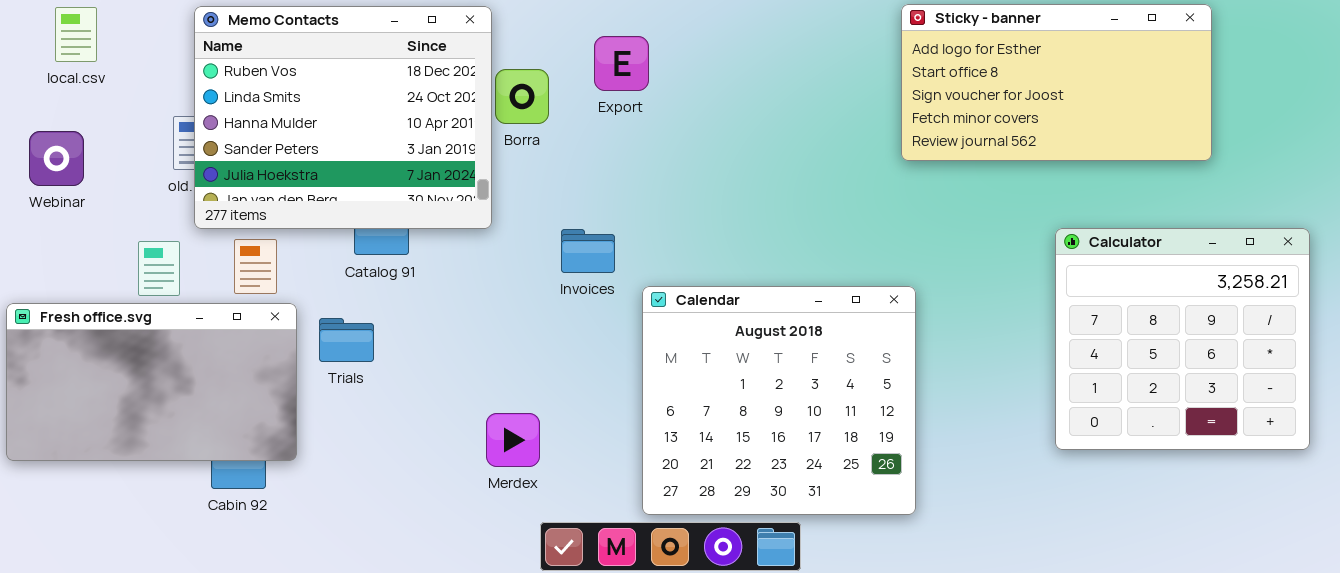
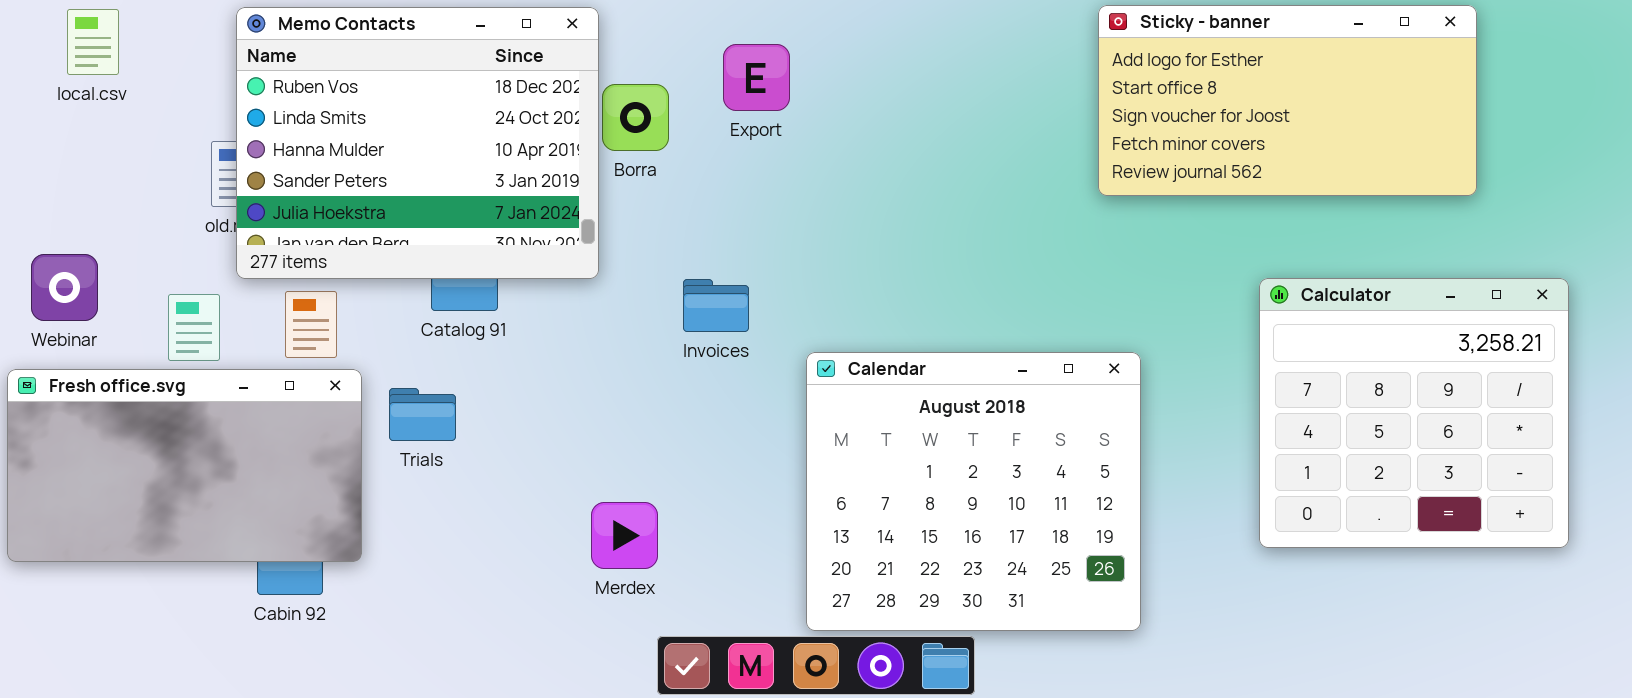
Webinar: [29,131,84,186] -> [31,254,98,321], moved
Calculator: [1055,228,1310,450] -> [1259,278,1569,548], moved
Calendar: [642,286,916,515] -> [806,352,1141,631], moved

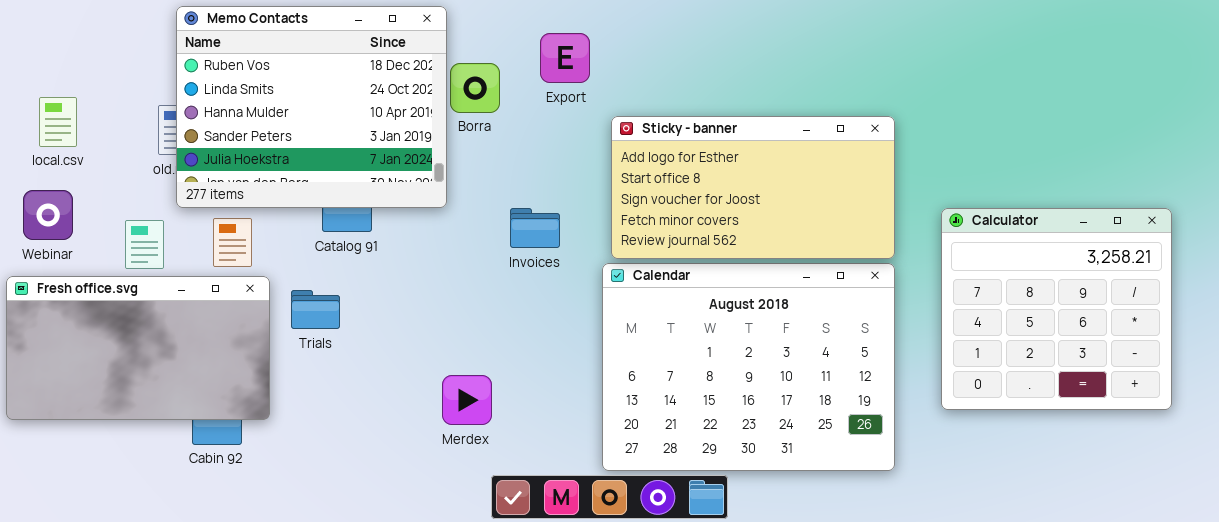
Sticky - banner: [1098,5,1477,196] -> [611,116,895,259], moved
local.csv: [67,9,119,75] -> [39,97,77,147], moved
Calendar: [806,352,1141,631] -> [602,263,895,471], resized

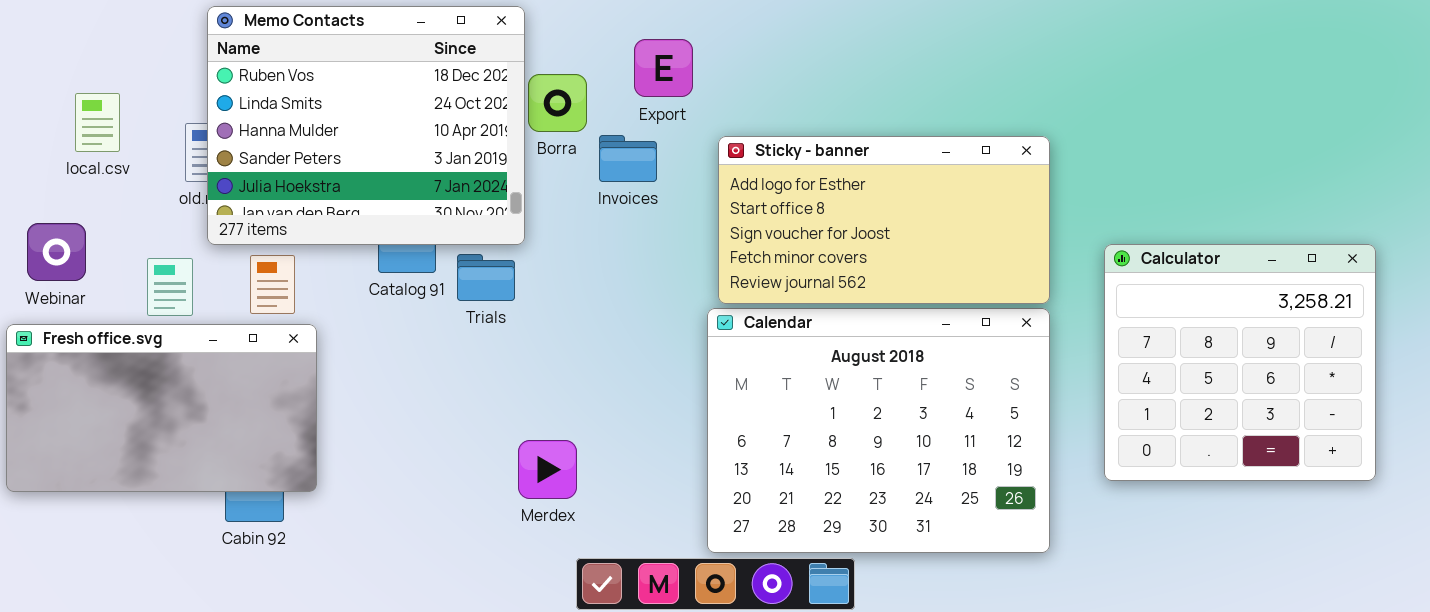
local.csv: [39,97,77,147] -> [75,93,120,152], moved
Invoices: [510,208,560,248] -> [599,135,657,182], moved
Trials: [291,290,340,329] -> [457,254,515,301], moved

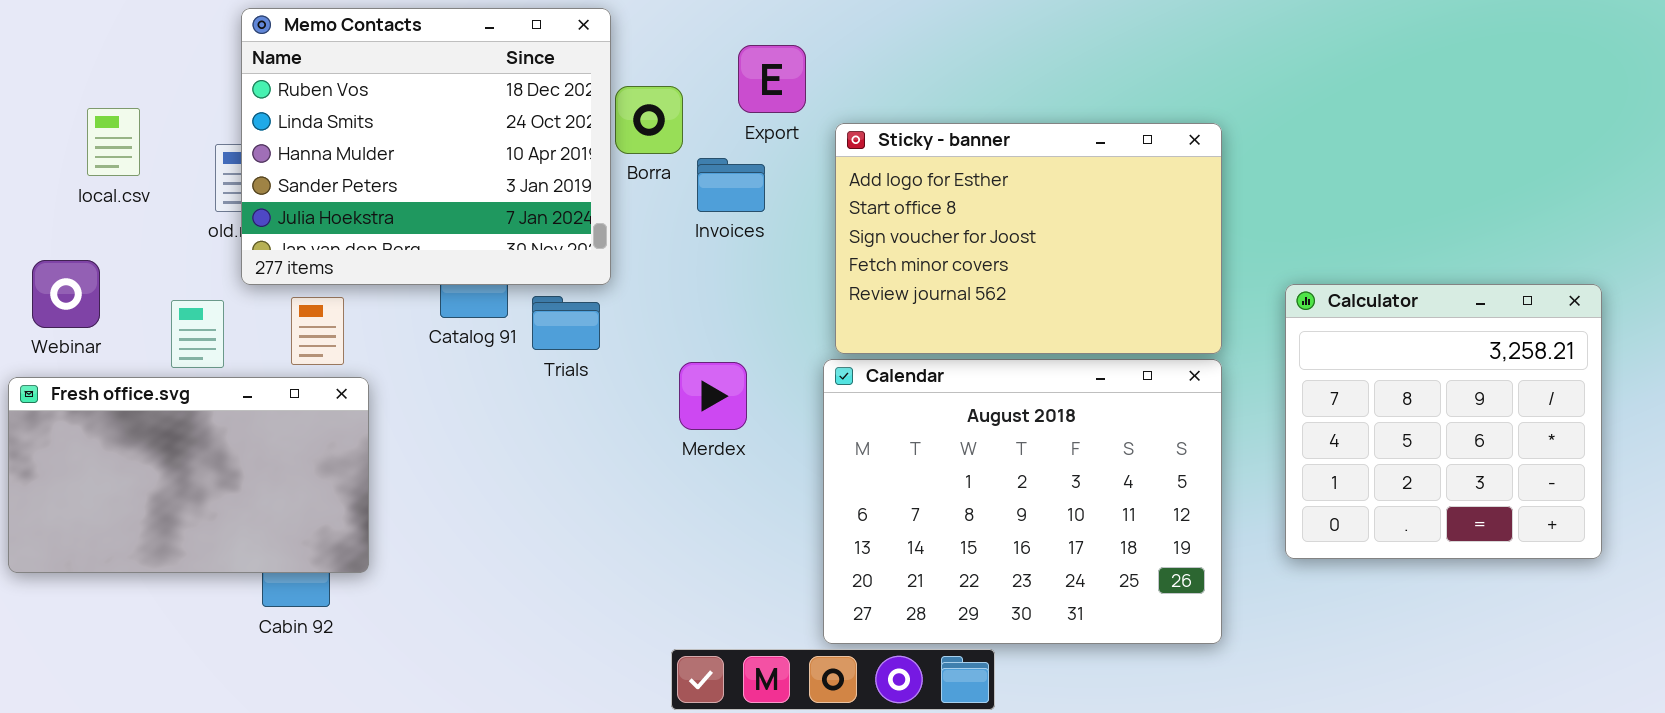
Sticky - banner: [718,136,1050,304] -> [835,123,1222,354], resized
Merdex: [518,440,577,499] -> [679,362,747,430], moved

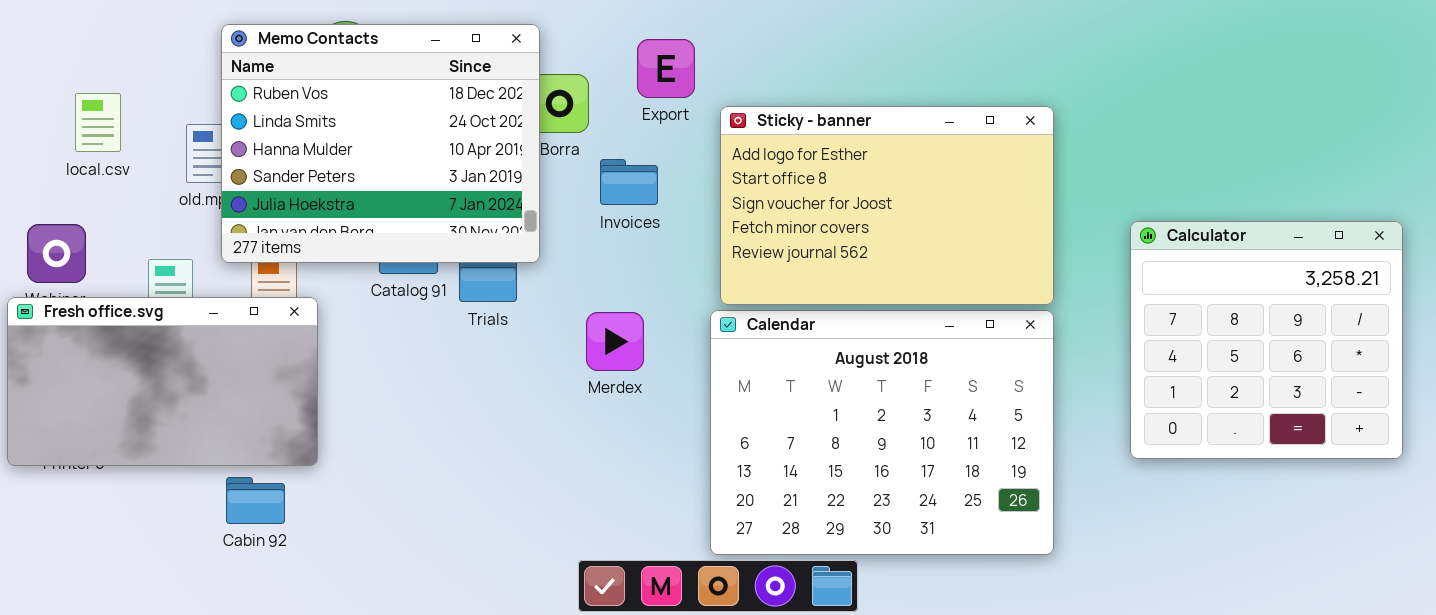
Memo Contacts: [241,8,611,285] -> [221,24,540,263], moved
Invoices: [697,158,765,212] -> [600,159,658,205], moved
Calculator: [1285,284,1602,559] -> [1130,221,1403,459], moved
Fresh office.svg: [8,377,369,573] -> [7,297,318,466], moved

